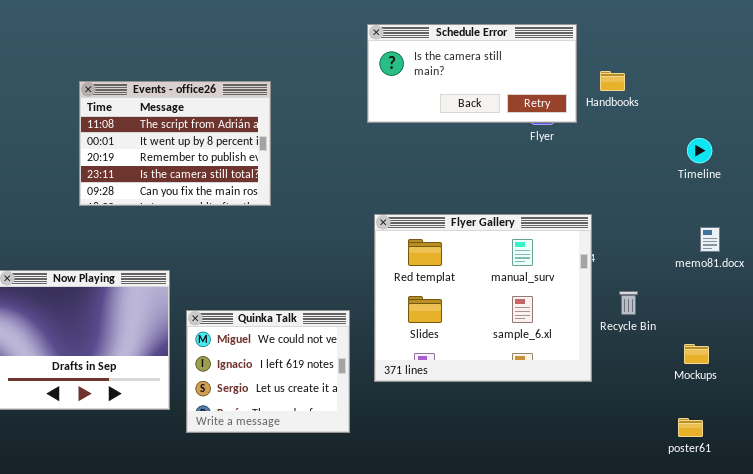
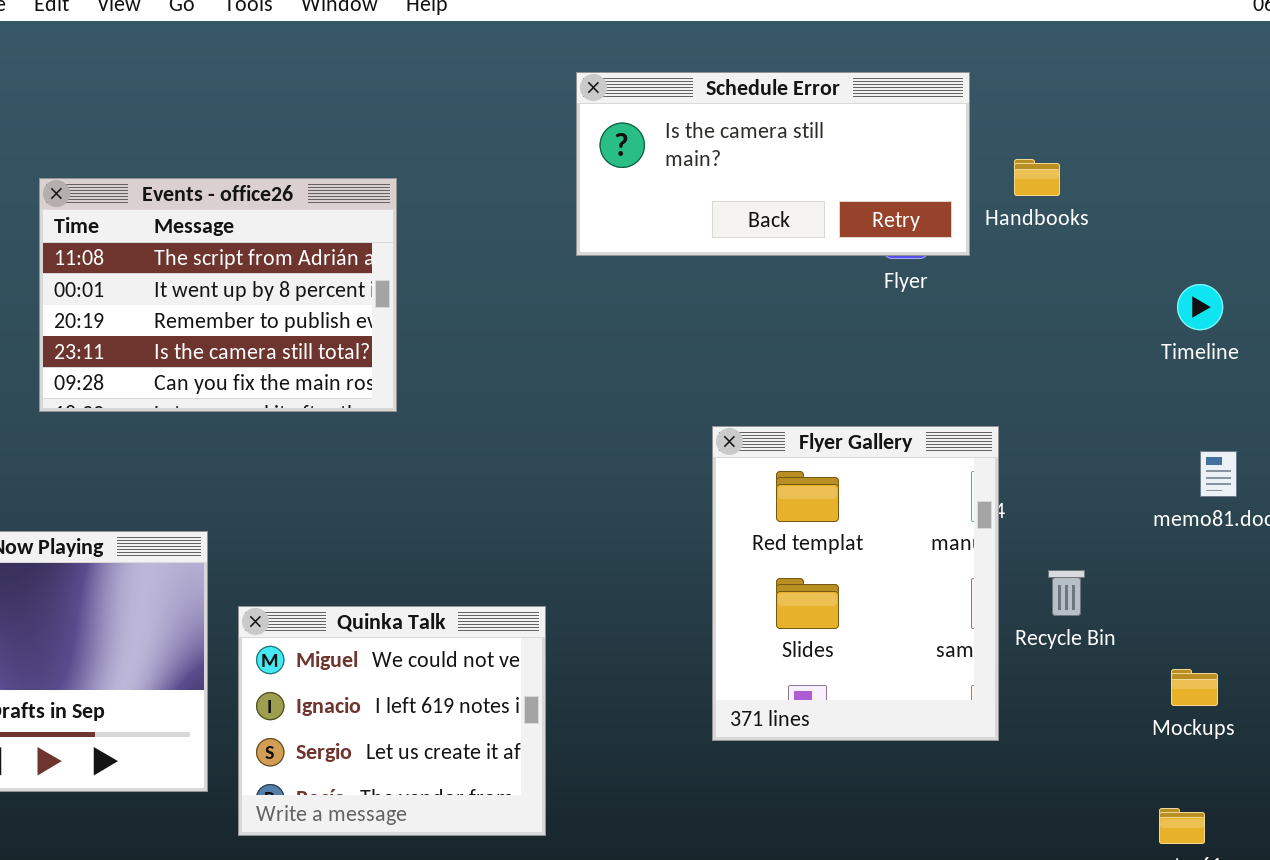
Flyer Gallery: [374,214,592,382] -> [712,426,999,741], resized

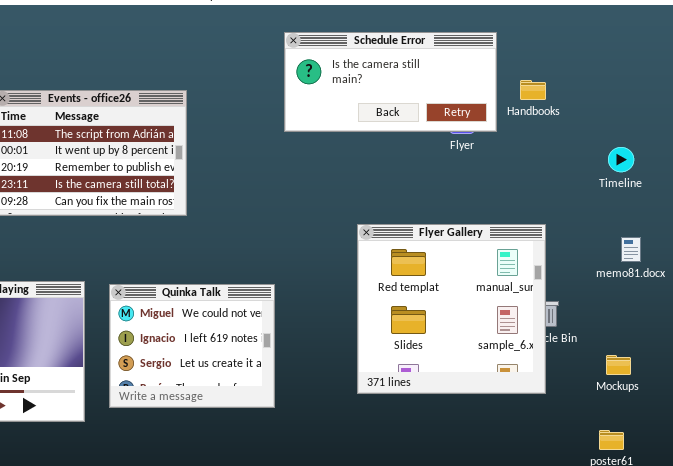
Flyer Gallery: [712,426,999,741] -> [357,224,546,394], resized
Quinka Talk: [238,606,546,836] -> [109,284,275,408], moved

